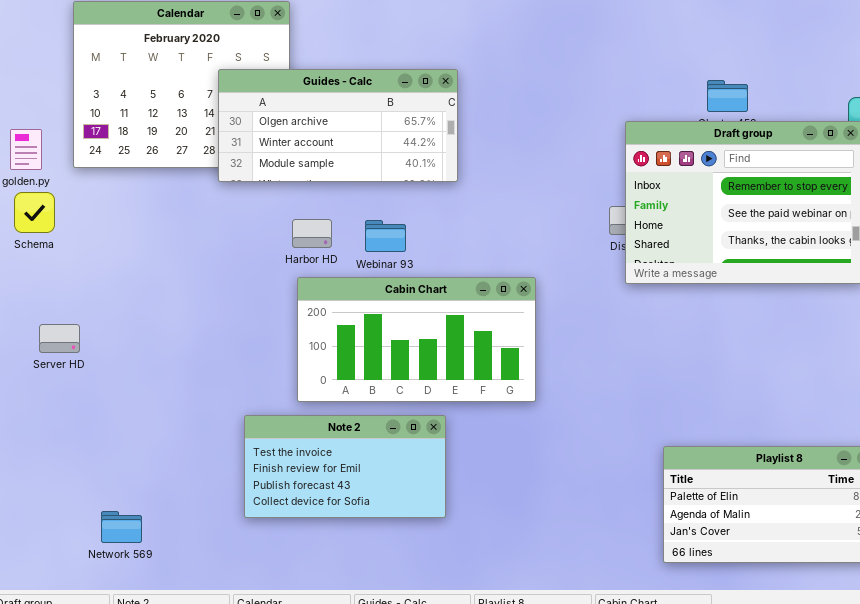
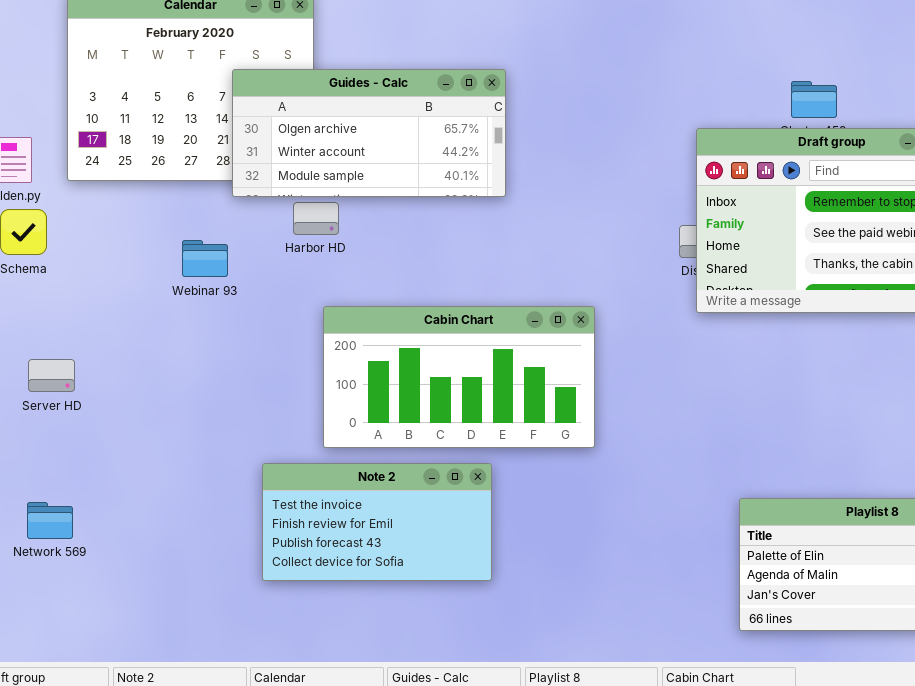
Harbor HD: [292,219,332,248] -> [293,202,339,235], moved
Webinar 93: [365,220,406,252] -> [182,240,228,277], moved
Network 569: [101,511,142,543] -> [27,502,73,539], moved

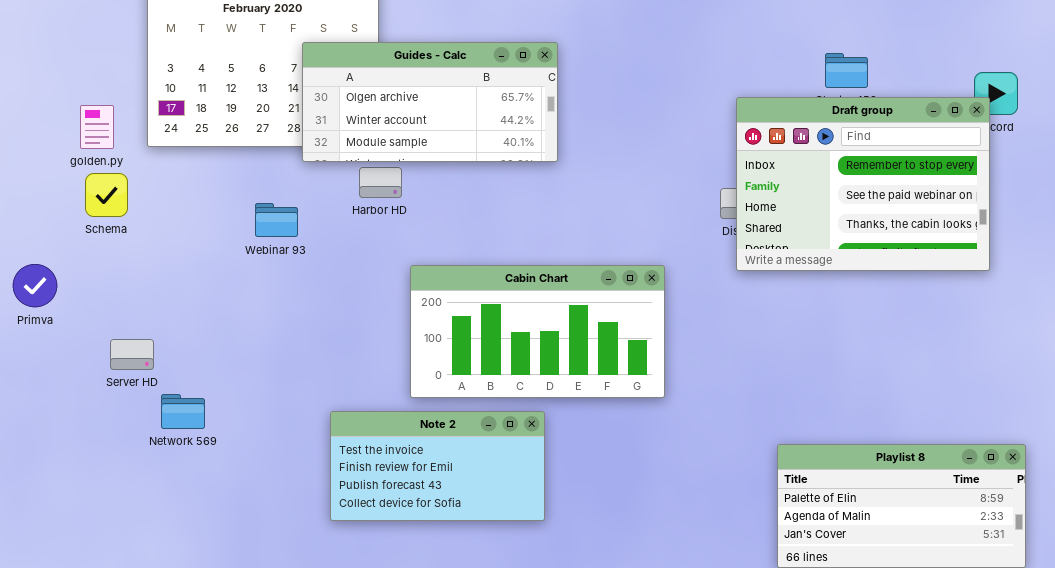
Cabin Chart: [323,306,595,448] -> [410,265,665,398], moved
Server HD: [28,359,75,392] -> [110,339,154,370], moved
Network 569: [27,502,73,539] -> [161,394,205,429], moved

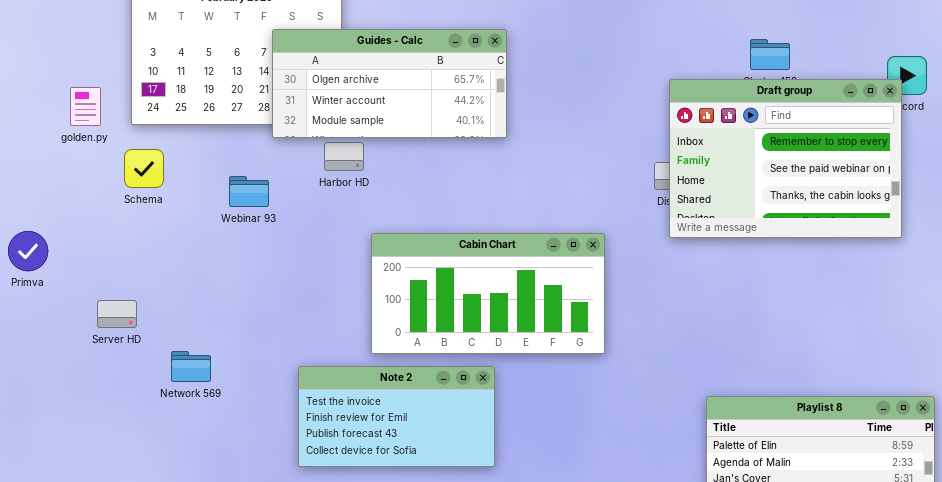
Schema: [85,173,128,217] -> [124,149,164,188], moved
Network 569: [161,394,205,429] -> [171,351,211,382], moved

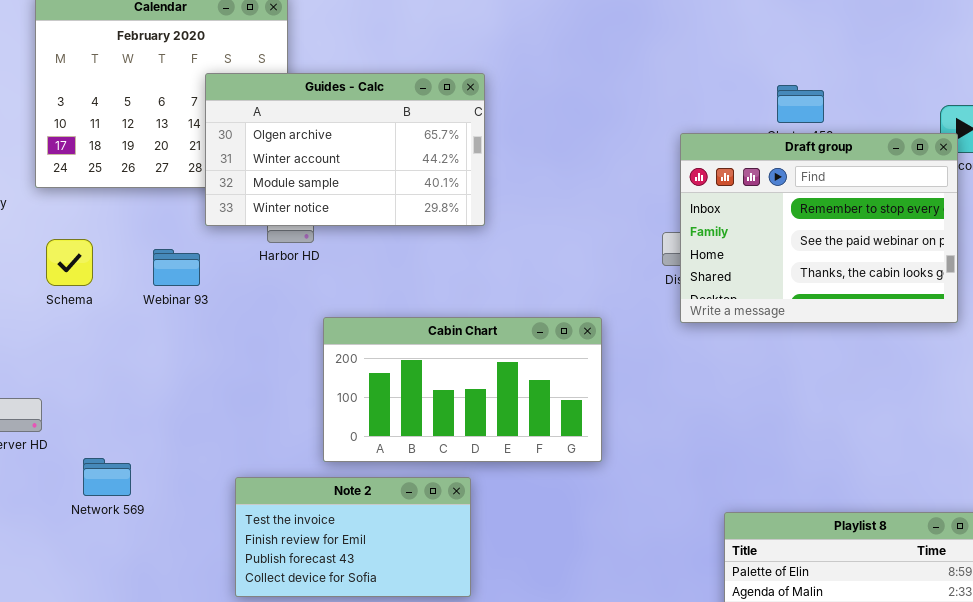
Guides - Calc: [272,29,507,138] -> [205,73,485,226], resized
Schema: [124,149,164,188] -> [46,239,93,286], moved

